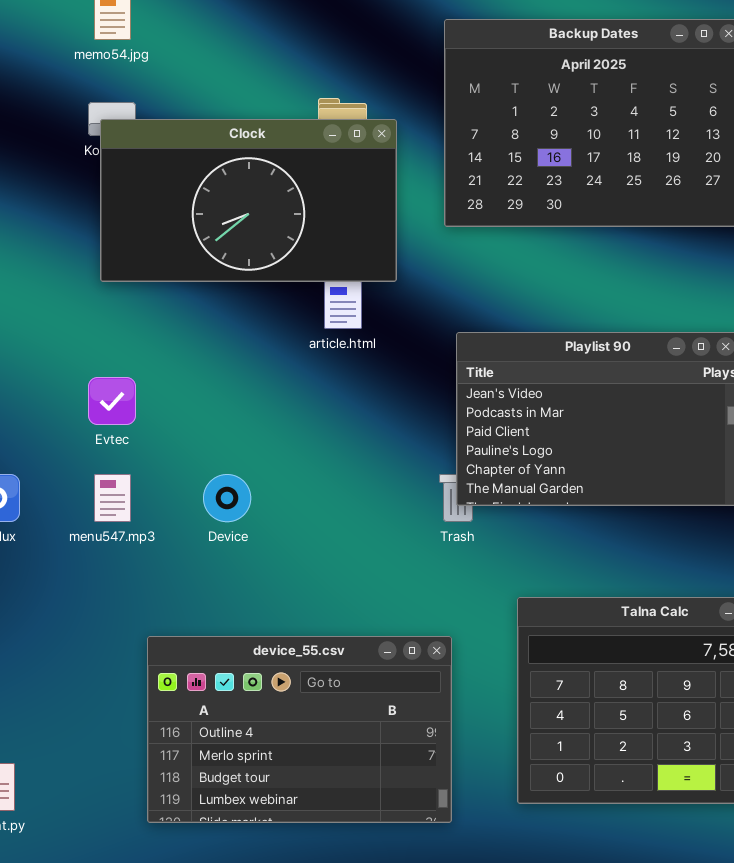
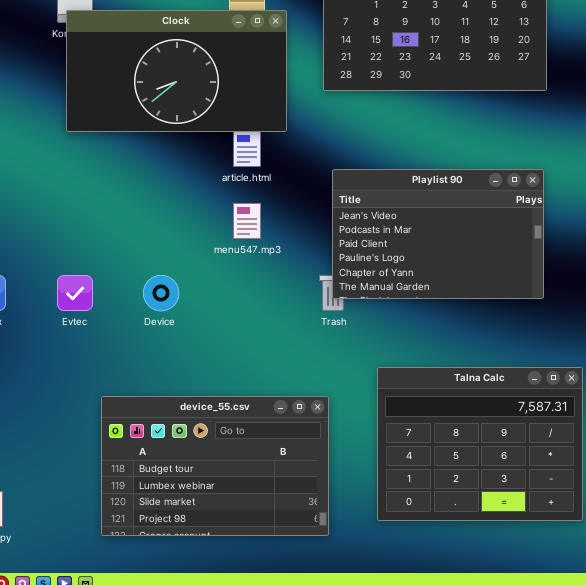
Evtec: [88,377,136,425] -> [57,275,93,311], moved
menu547.mp3: [94,474,131,522] -> [233,203,261,239], moved
device_55.csv: [147,636,452,823] -> [101,396,329,536], scrolled down 2 rows

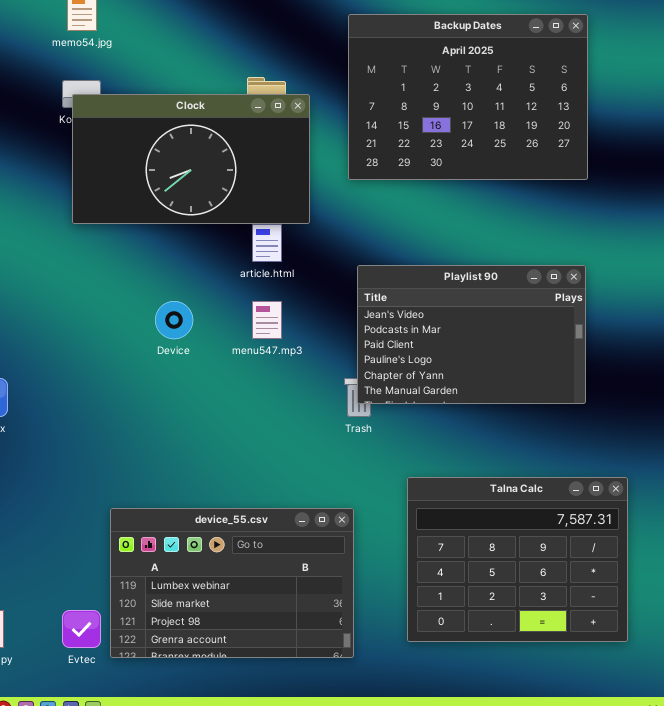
Evtec: [57,275,93,311] -> [62,610,101,648], moved
Device: [143,275,179,311] -> [155,301,193,339], moved
device_55.csv: [101,396,329,536] -> [110,508,354,658], scrolled down 1 row

